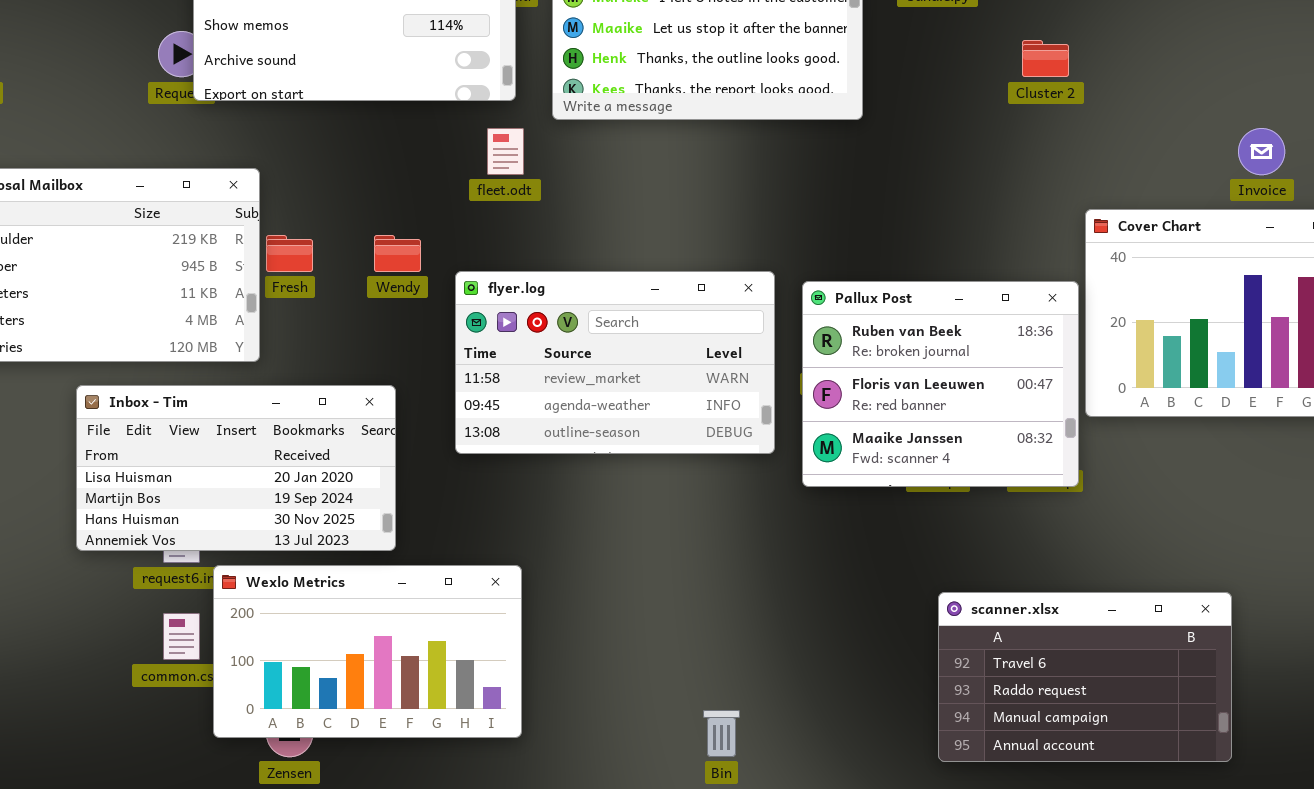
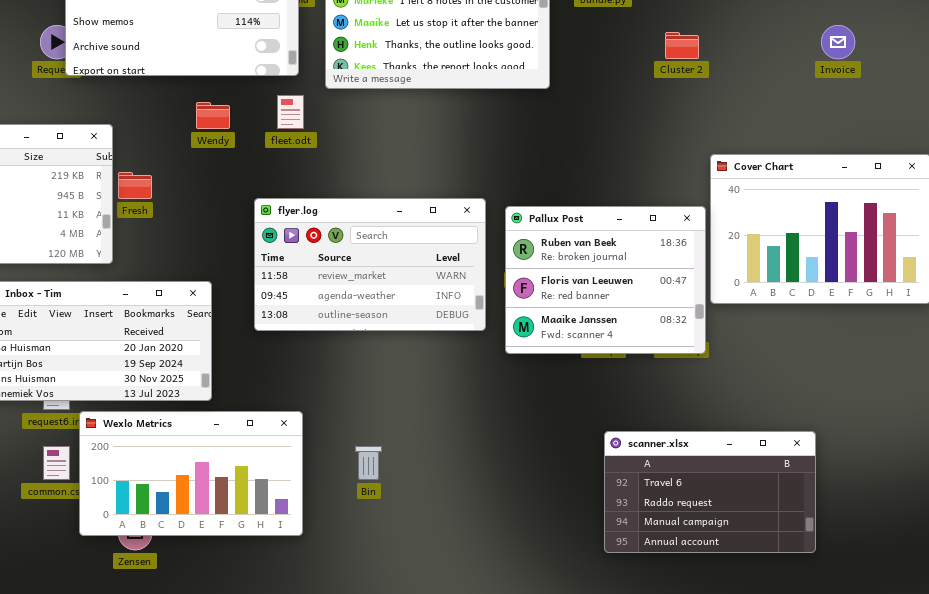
Invoice: [1238,128,1285,175] -> [821,25,855,59], moved
Wendy: [374,235,421,272] -> [196,102,230,129], moved
Bin: [703,710,740,757] -> [355,446,382,480], moved

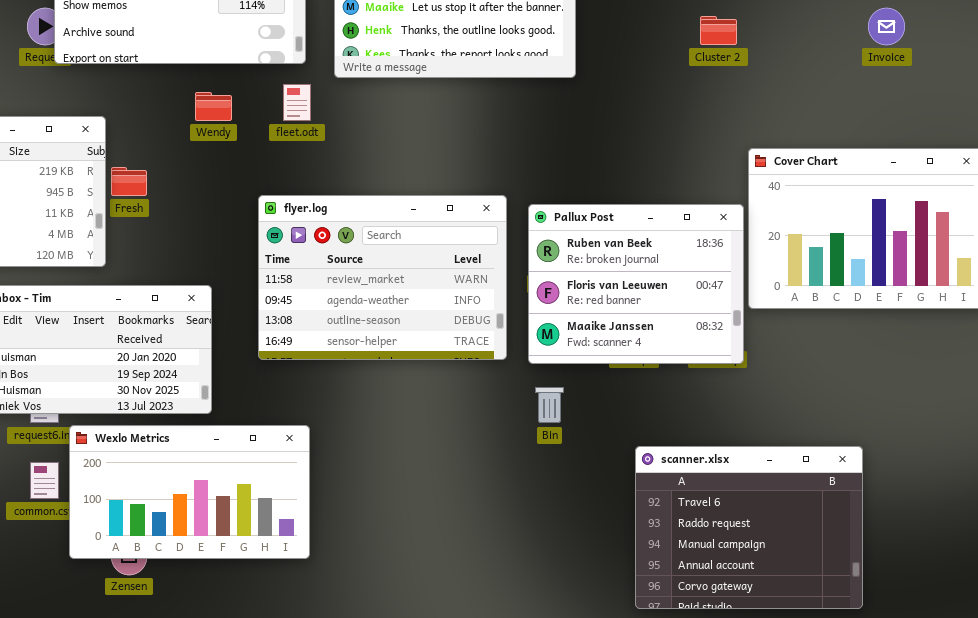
flyer.log: [254,198,486,331] -> [258,195,507,360], resized
scanner.xlsx: [604,431,816,553] -> [635,446,863,609], resized
Bin: [355,446,382,480] -> [535,387,564,423], moved

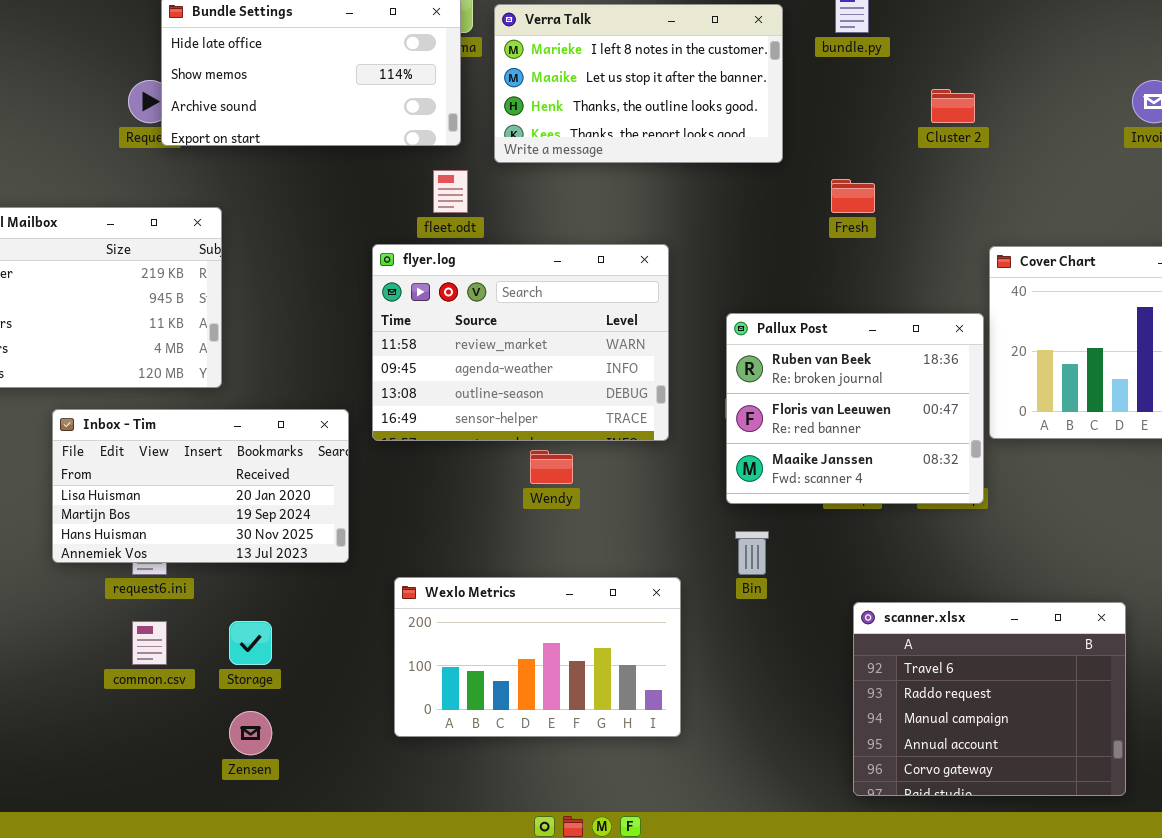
Wendy: [195,92,232,121] -> [530,450,573,484], moved
Fresh: [111,167,147,196] -> [831,179,875,213], moved
flyer.log: [258,195,507,360] -> [372,244,669,441], moved
Wexlo Metrics: [69,425,310,559] -> [394,577,681,737], moved

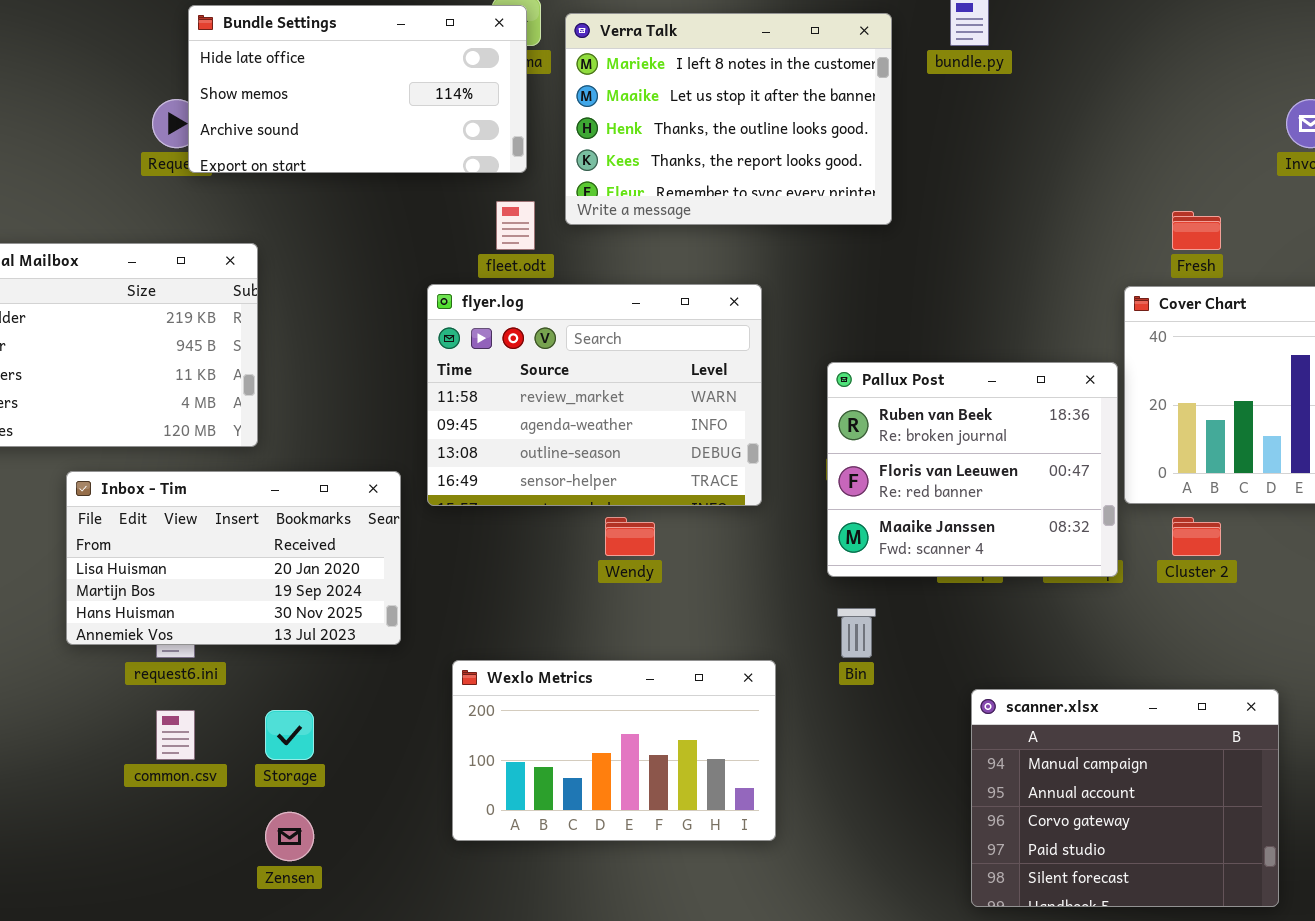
Verra Talk: [494,4,783,163] -> [565,13,892,225], resized
Cluster 2: [931,89,975,123] -> [1172,517,1221,556], moved
Fresh: [831,179,875,213] -> [1172,211,1221,250], moved
scanner.xlsx: [853,602,1126,796] -> [971,689,1279,907], scrolled down 2 rows

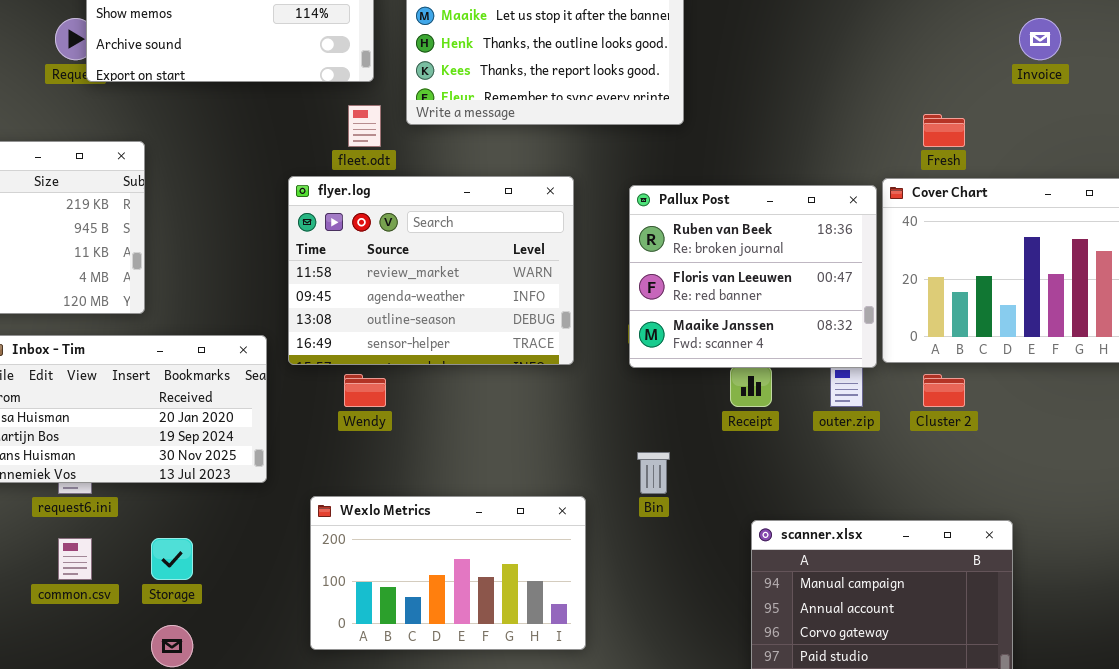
Pallux Post: [827,362,1118,577] -> [629,185,877,368], moved
Wendy: [605,517,655,556] -> [344,374,386,407], moved

